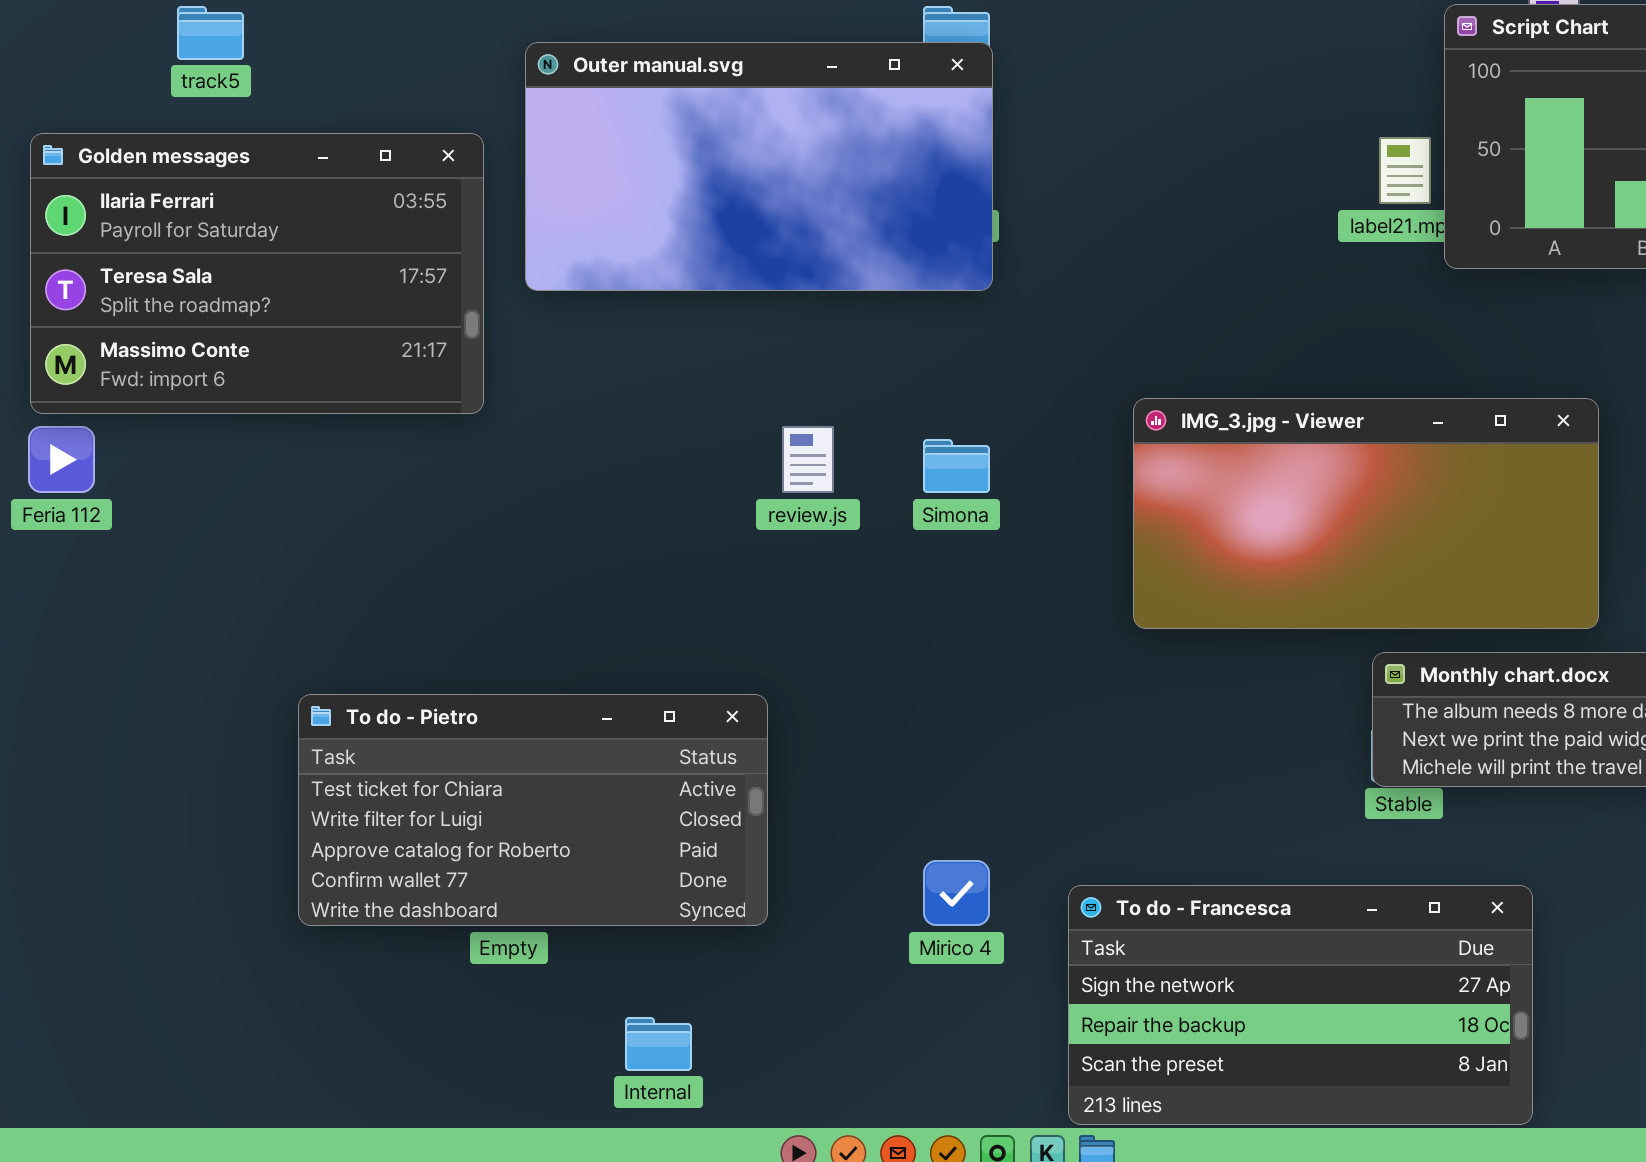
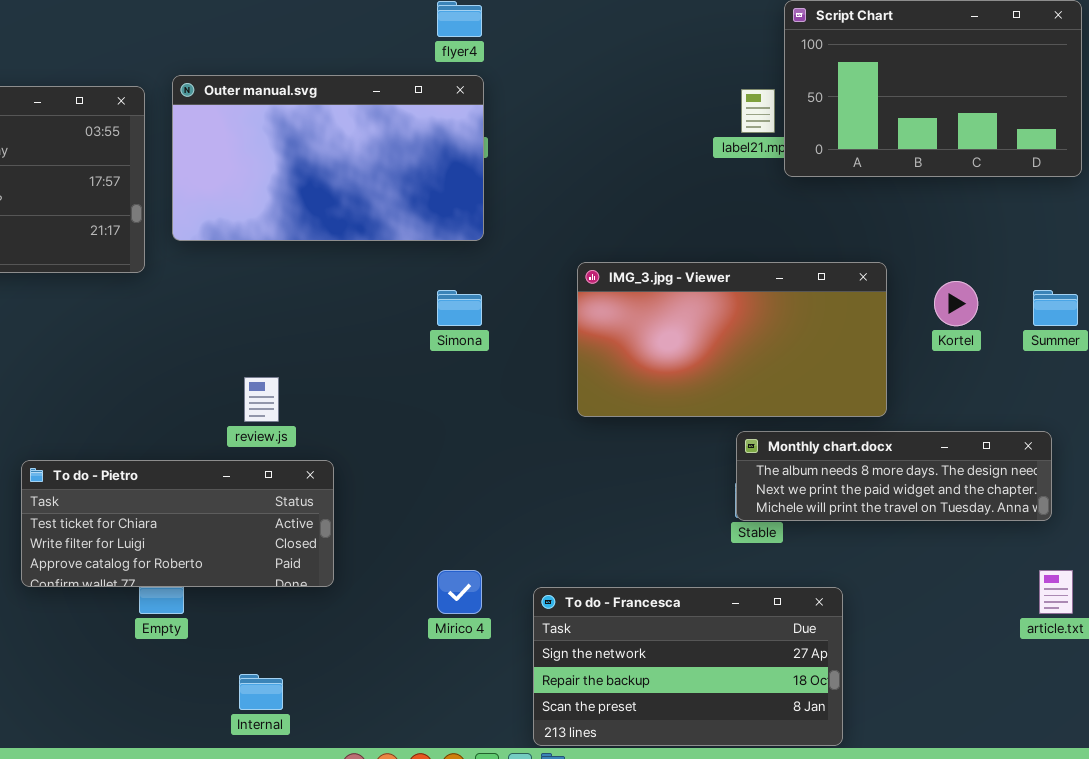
Outer manual.svg: [525,42,993,291] -> [172,75,484,241], moved
review.js: [782,426,834,493] -> [244,377,279,422], moved
To do - Pietro: [298,694,768,926] -> [21,460,334,587], resized

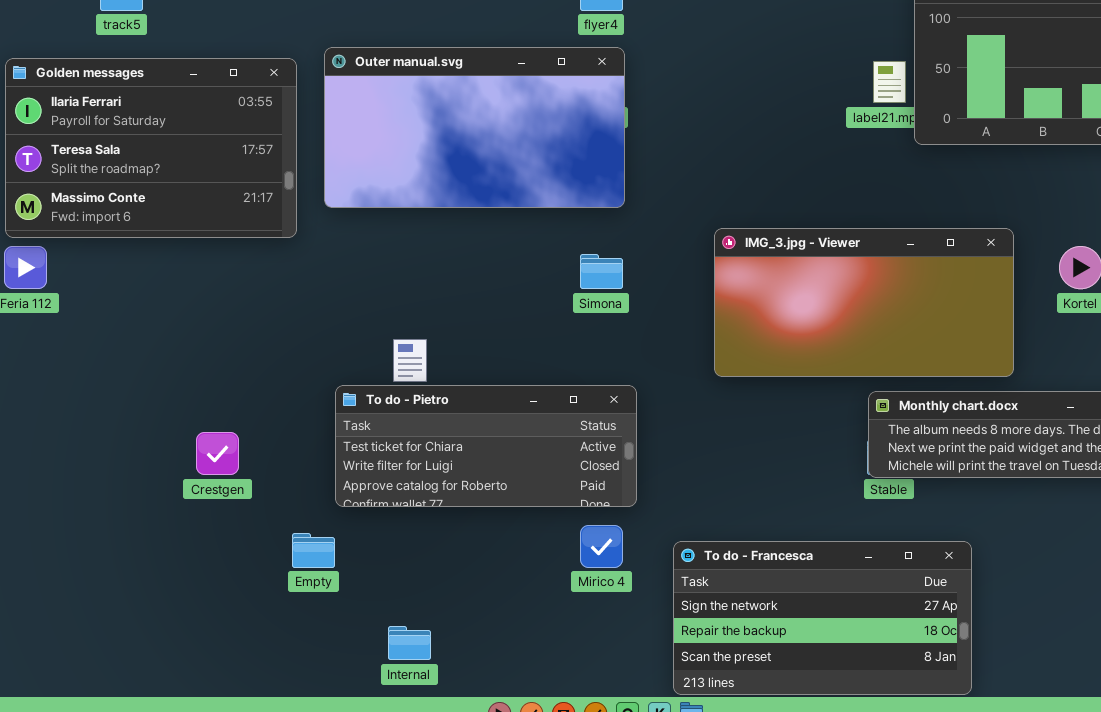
To do - Pietro: [21,460,334,587] -> [335,385,637,507], moved

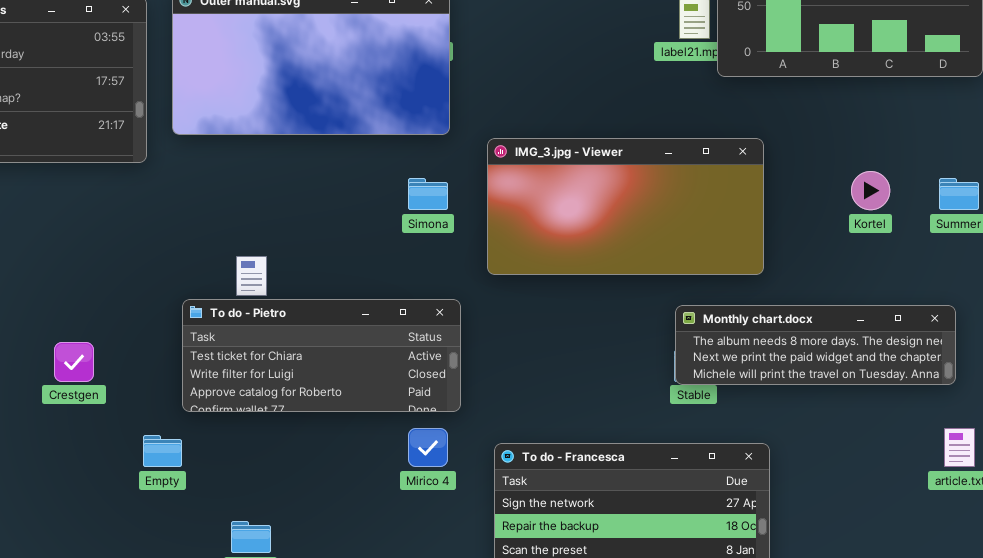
IMG_3.jpg - Viewer: [714,228,1014,377] -> [487,138,764,275], moved

